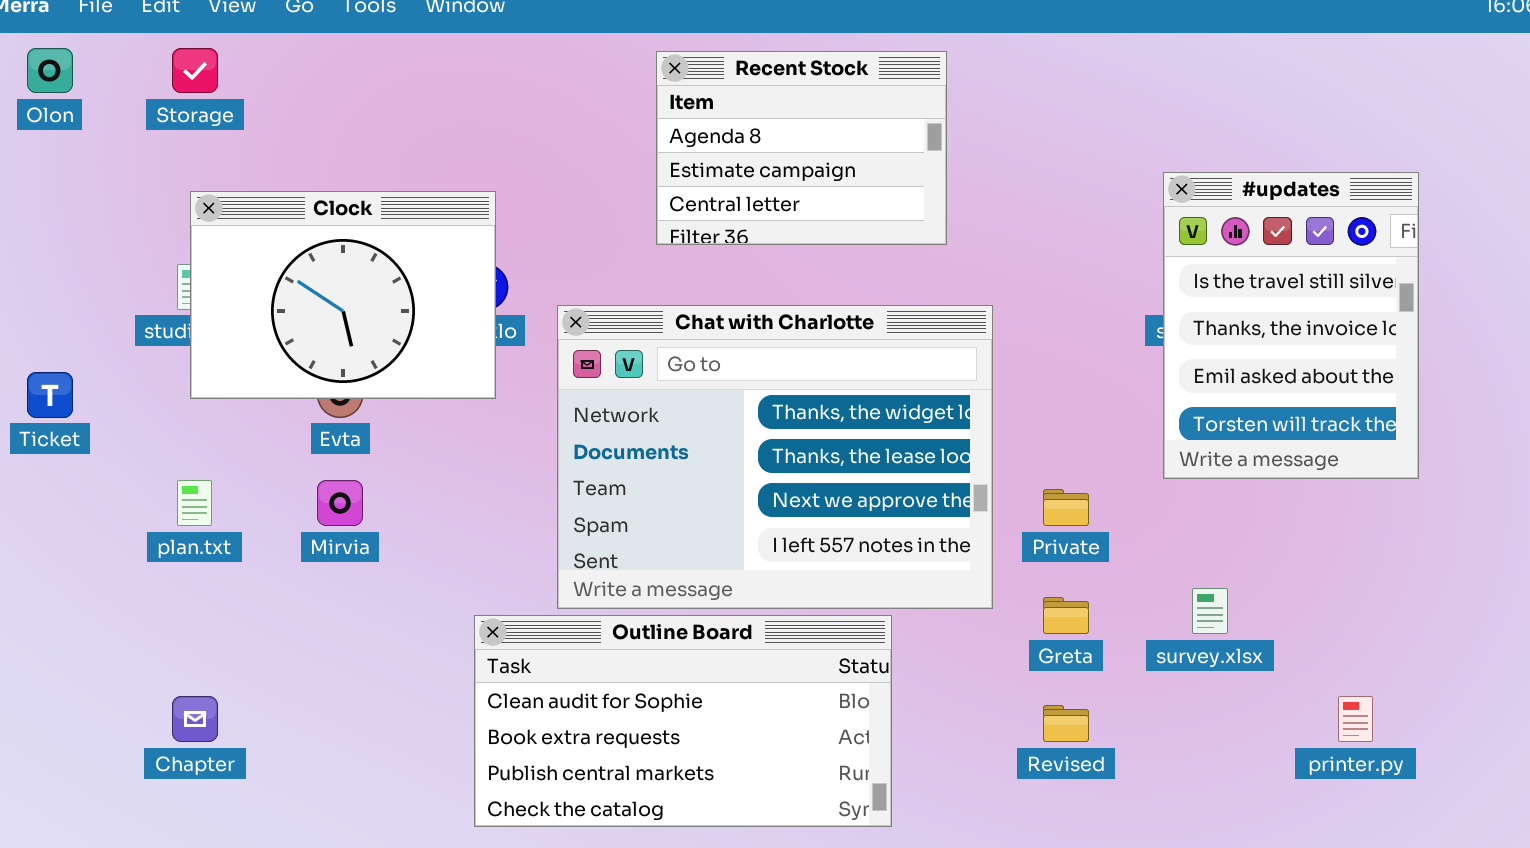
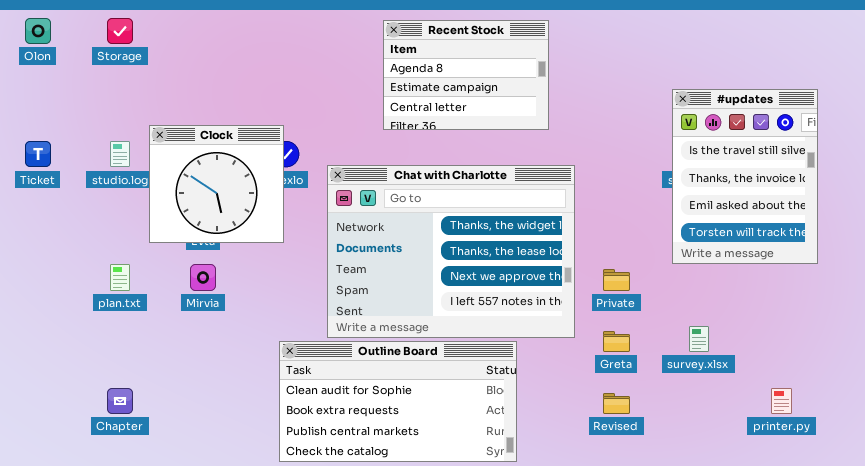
Clock: [190,191,496,399] -> [149,125,284,243], moved, resized
Ticket: [27,372,73,418] -> [25,141,51,167], moved

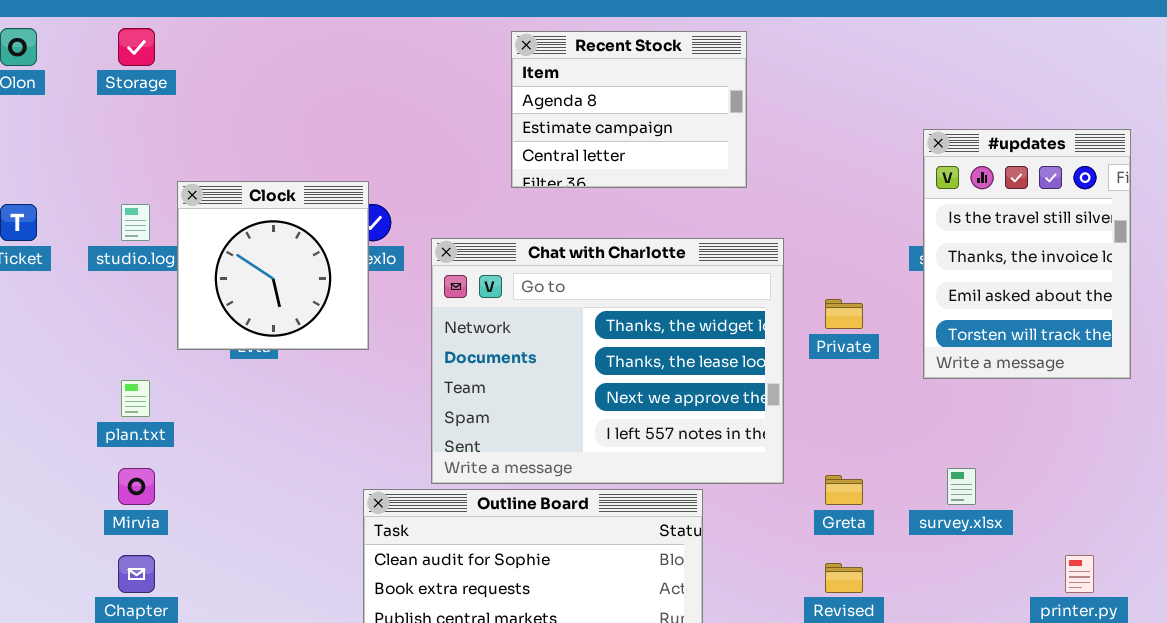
Mirvia: [190,264,216,291] -> [118,468,155,505], moved
Private: [603,269,630,291] -> [825,299,863,329], moved

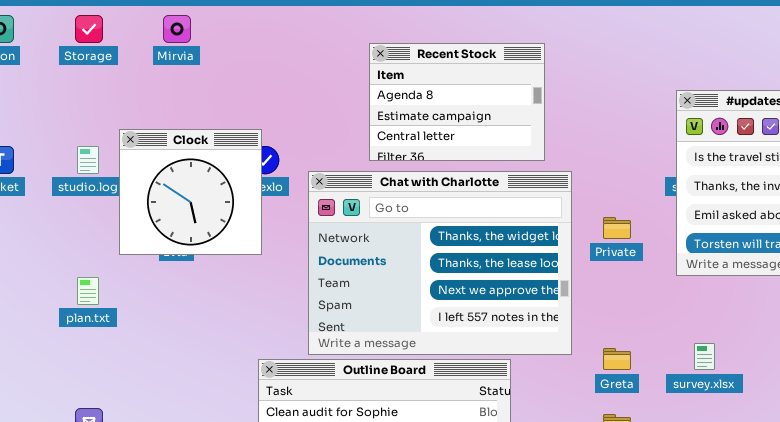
Recent Stock: [511,31,747,188] -> [369,43,545,161], moved
Mirvia: [118,468,155,505] -> [163,15,191,43], moved

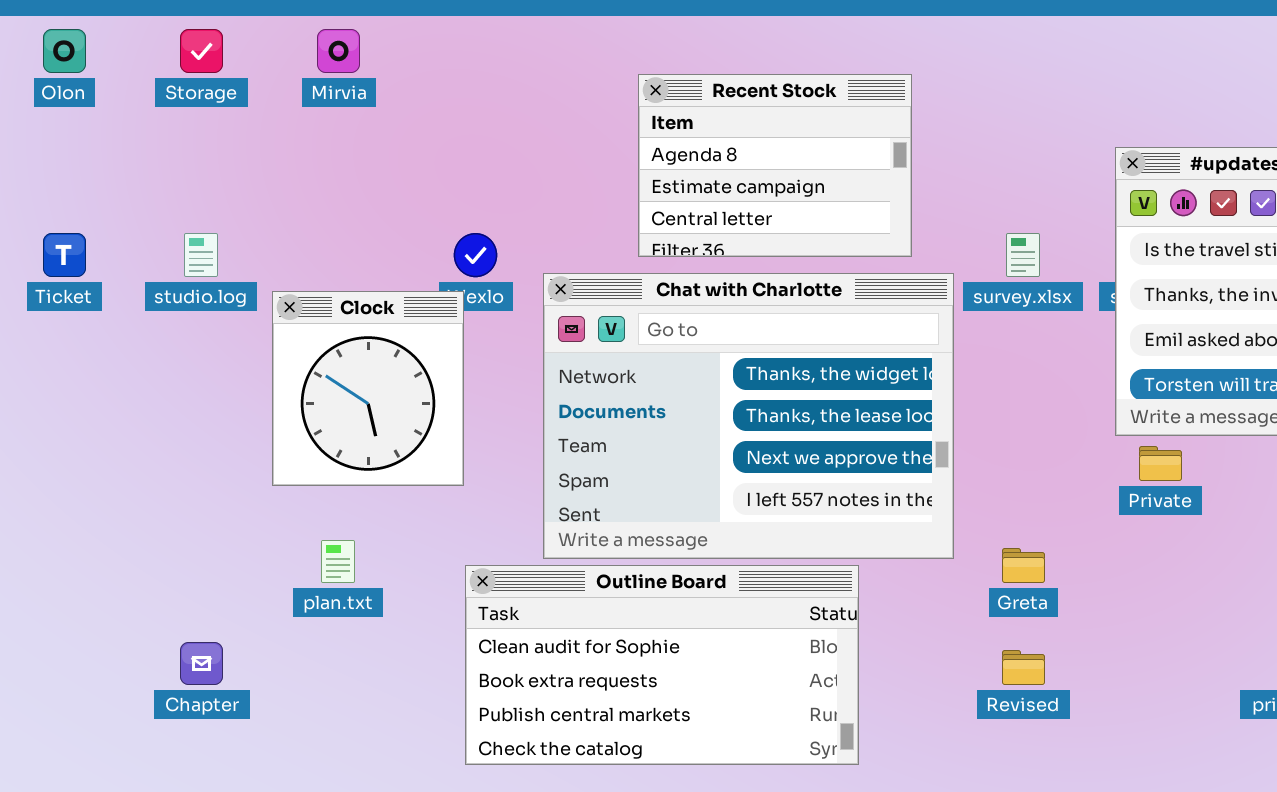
Clock: [119,129,262,255] -> [272,291,464,486], moved, resized
Private: [603,217,631,239] -> [1139,446,1182,481], moved
plan.txt: [77,277,99,305] -> [321,540,355,583], moved
survey.xlsx: [694,343,715,370] -> [1006,233,1040,277], moved

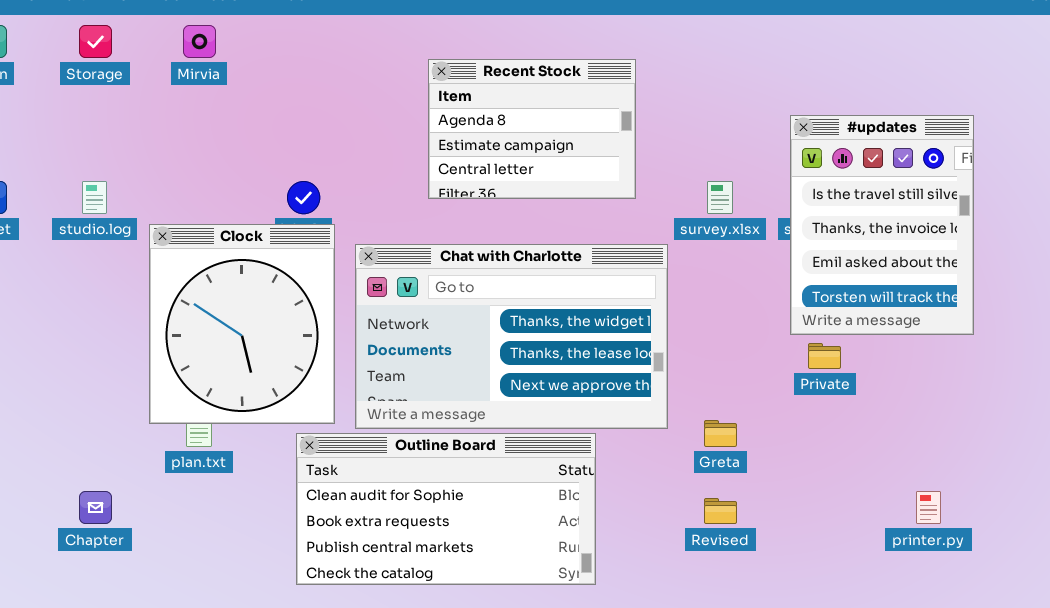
Chat with Charlotte: [543,273,954,559] -> [355,244,668,429], resized
Clock: [272,291,464,486] -> [149,224,335,424], resized

